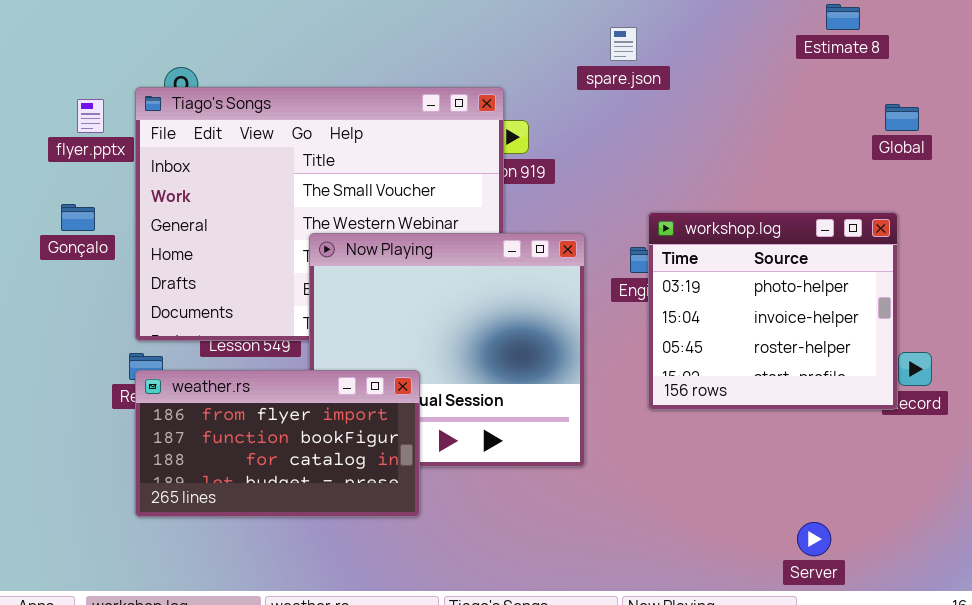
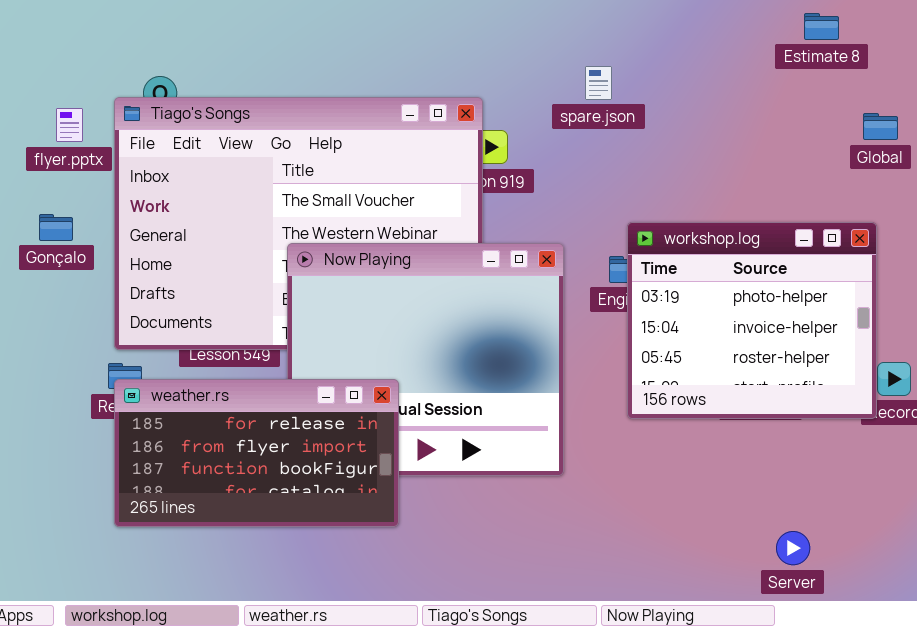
spare.json: [610,27,637,61] -> [585,66,612,100], moved
weather.rs: [135,370,420,517] -> [114,379,399,527], scrolled up 1 row

